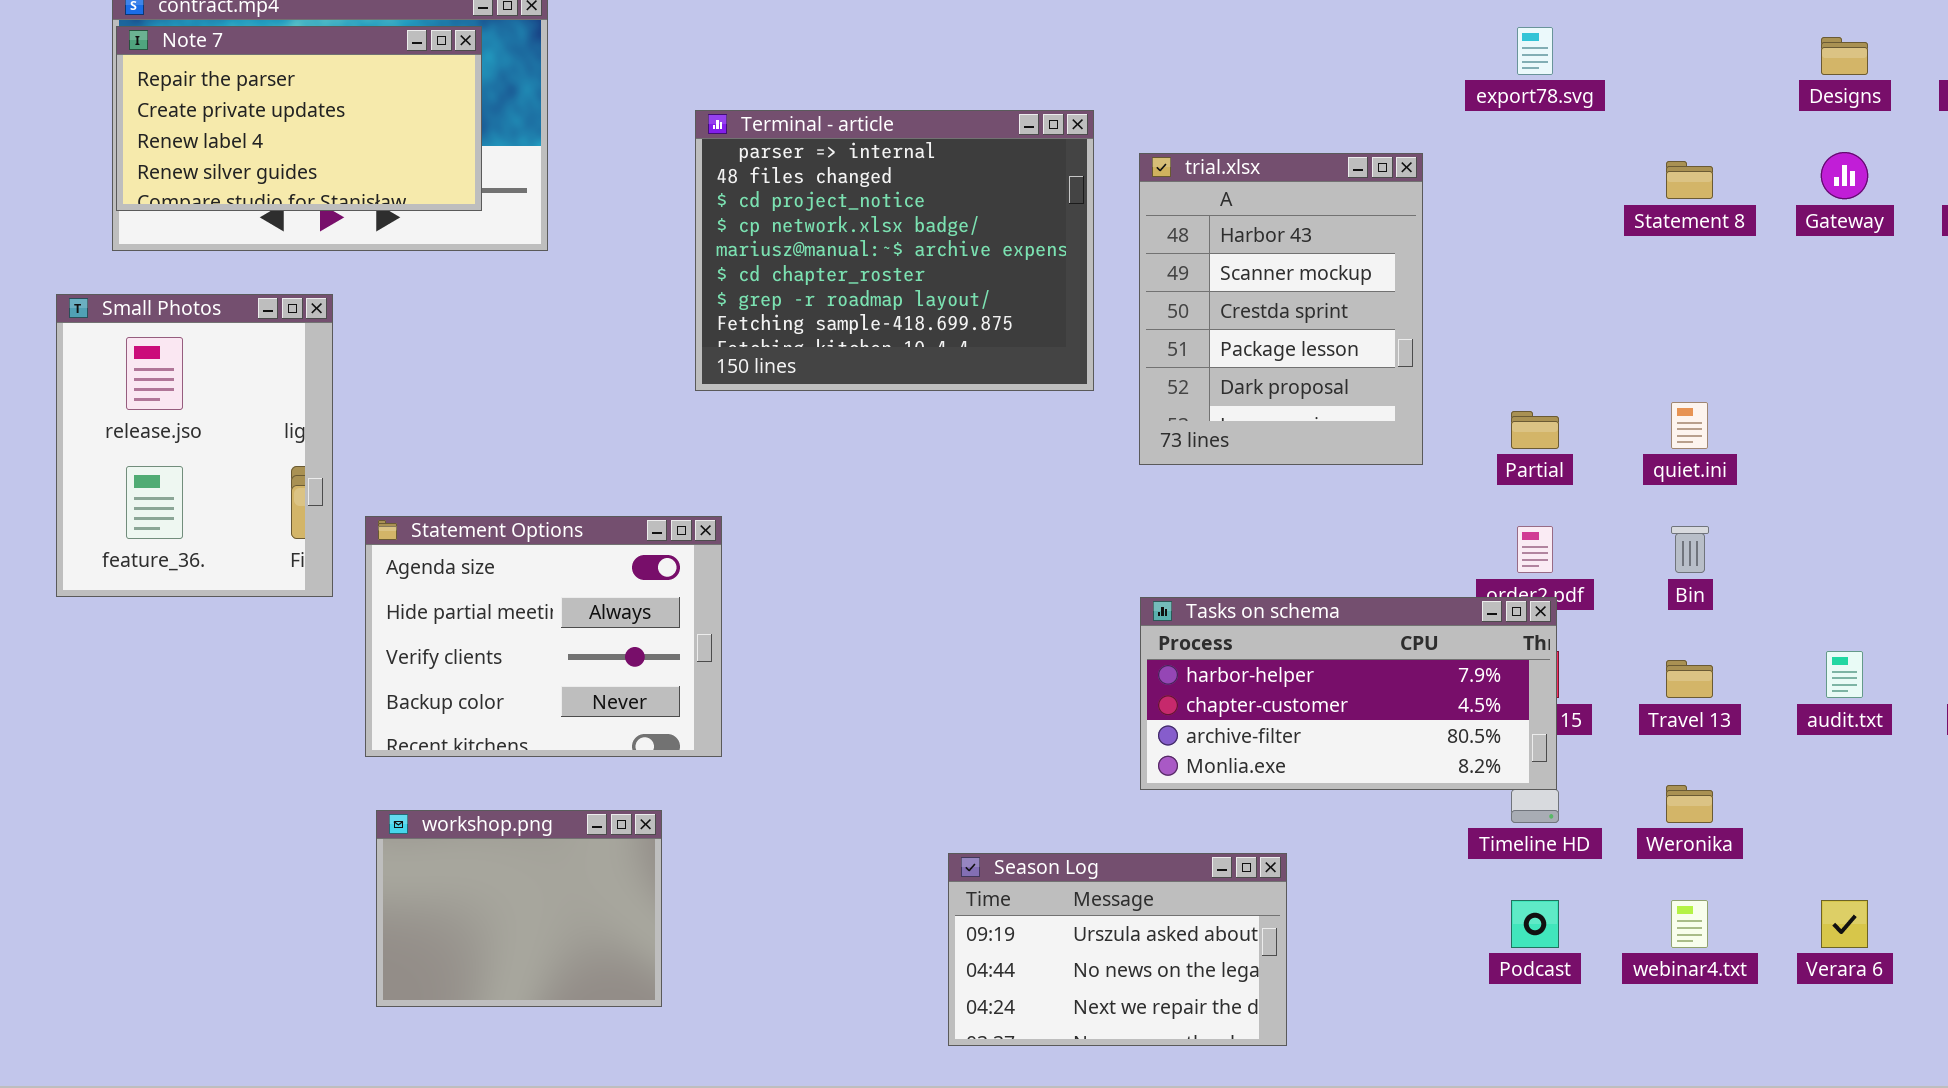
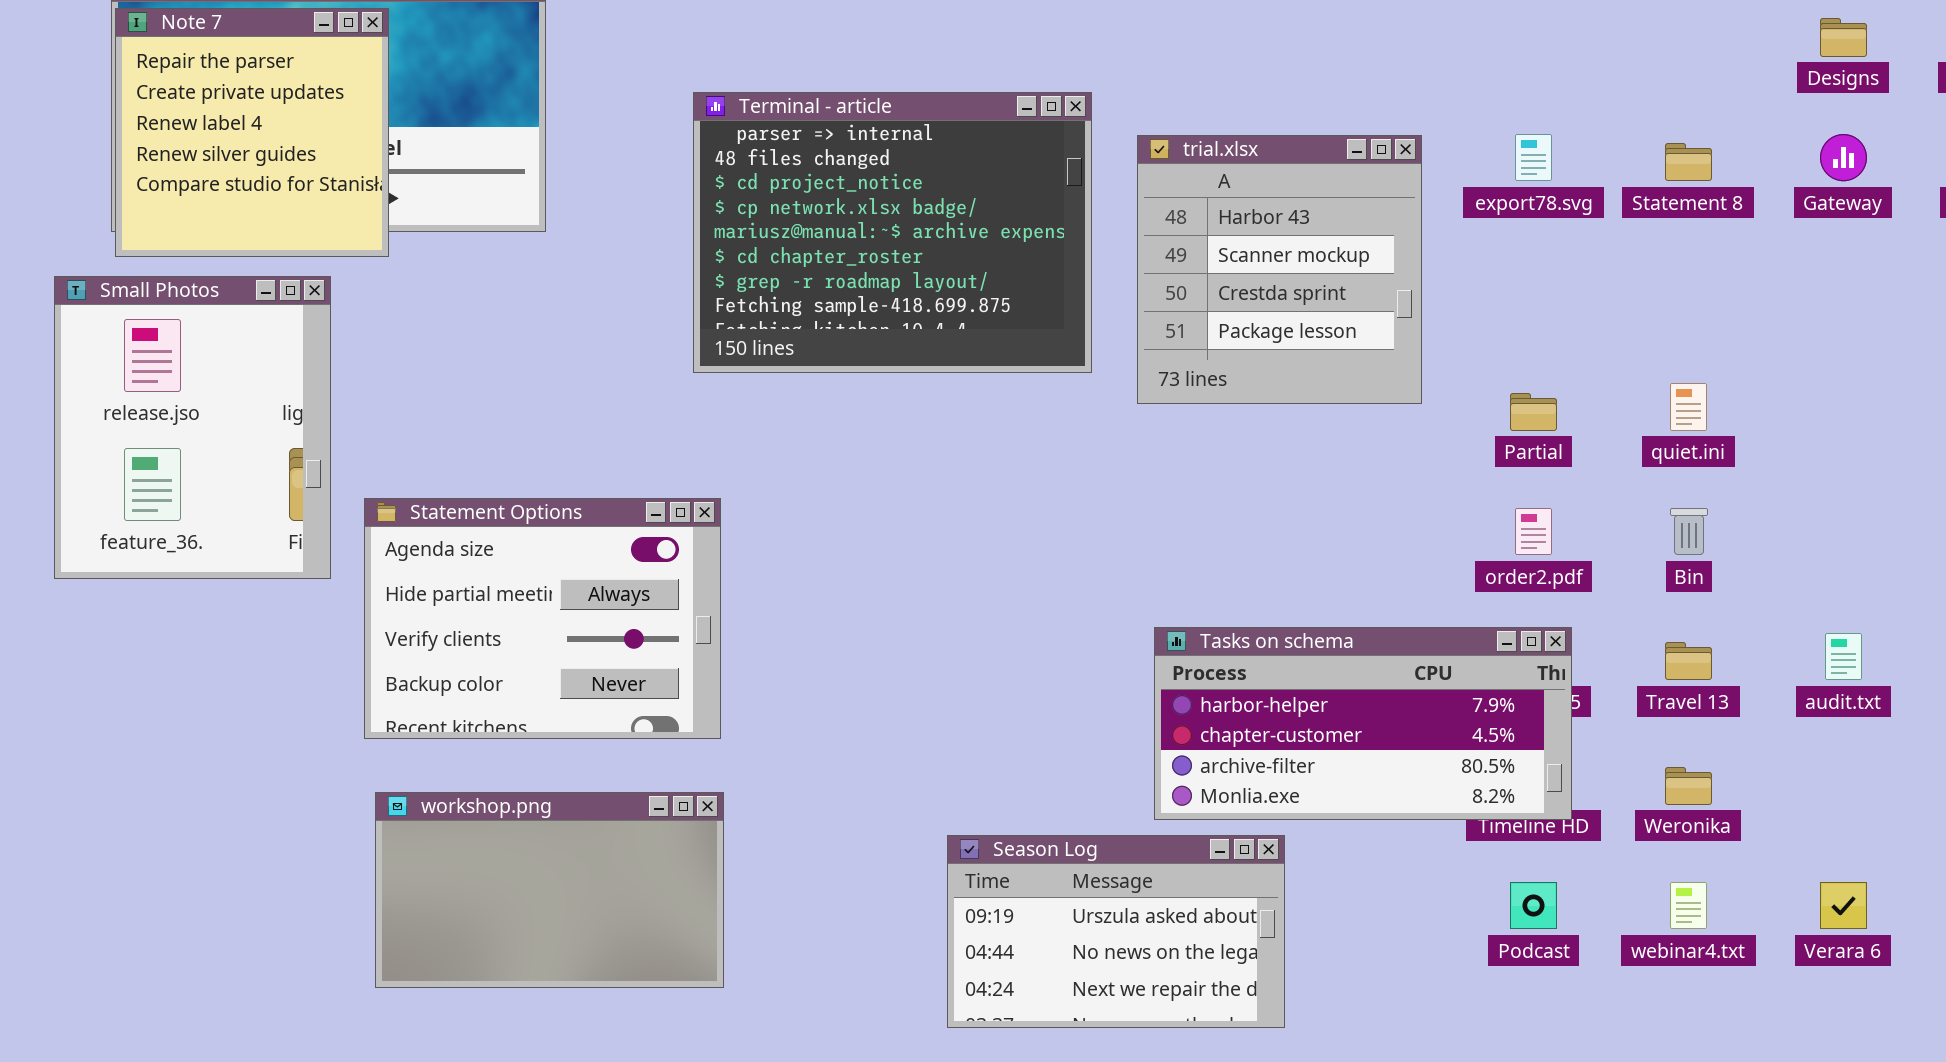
Note 7: [116,26,482,211] -> [115,8,389,257], resized
export78.svg: [1517,27,1553,75] -> [1515,134,1552,181], moved
trial.xlsx: [1139,153,1423,465] -> [1137,135,1422,404], resized
Tasks on schema: [1140,597,1557,790] -> [1154,627,1572,820], moved
workshop.png: [376,810,662,1007] -> [375,792,724,988], resized

